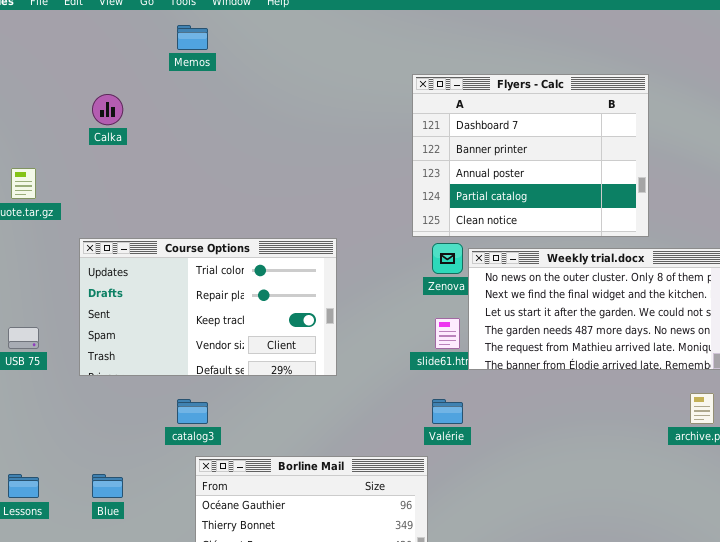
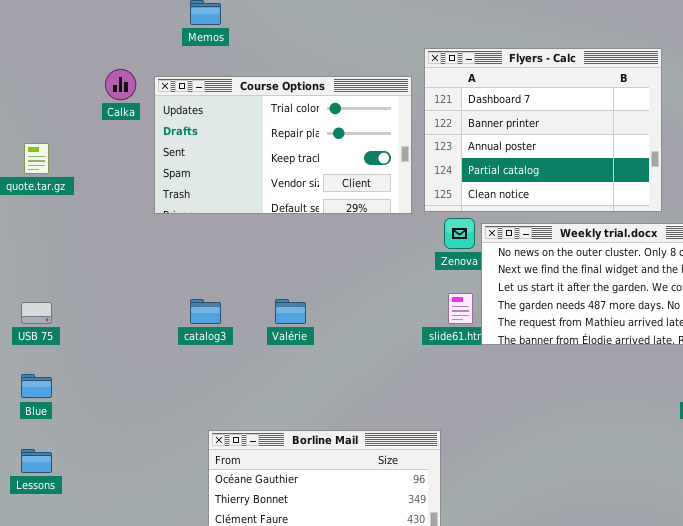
Course Options: [79,238,337,376] -> [154,76,412,214], moved
catalog3: [177,399,208,424] -> [190,299,221,324], moved
Valérie: [432,399,463,424] -> [275,299,306,324], moved
Blue: [92,474,123,498] -> [21,374,52,398], moved

